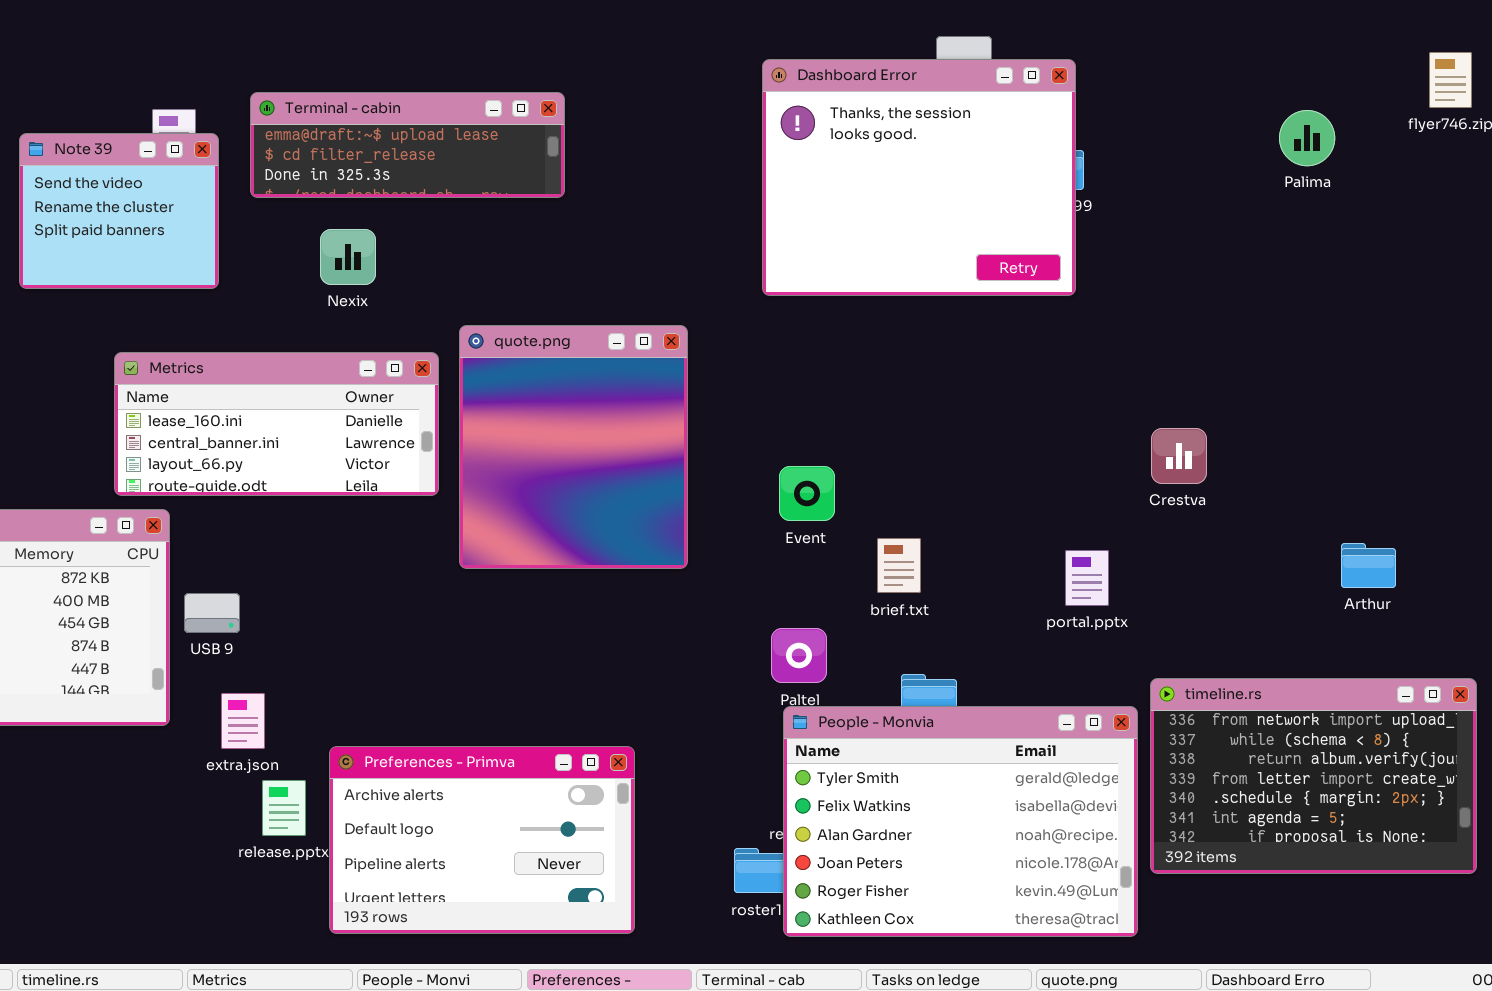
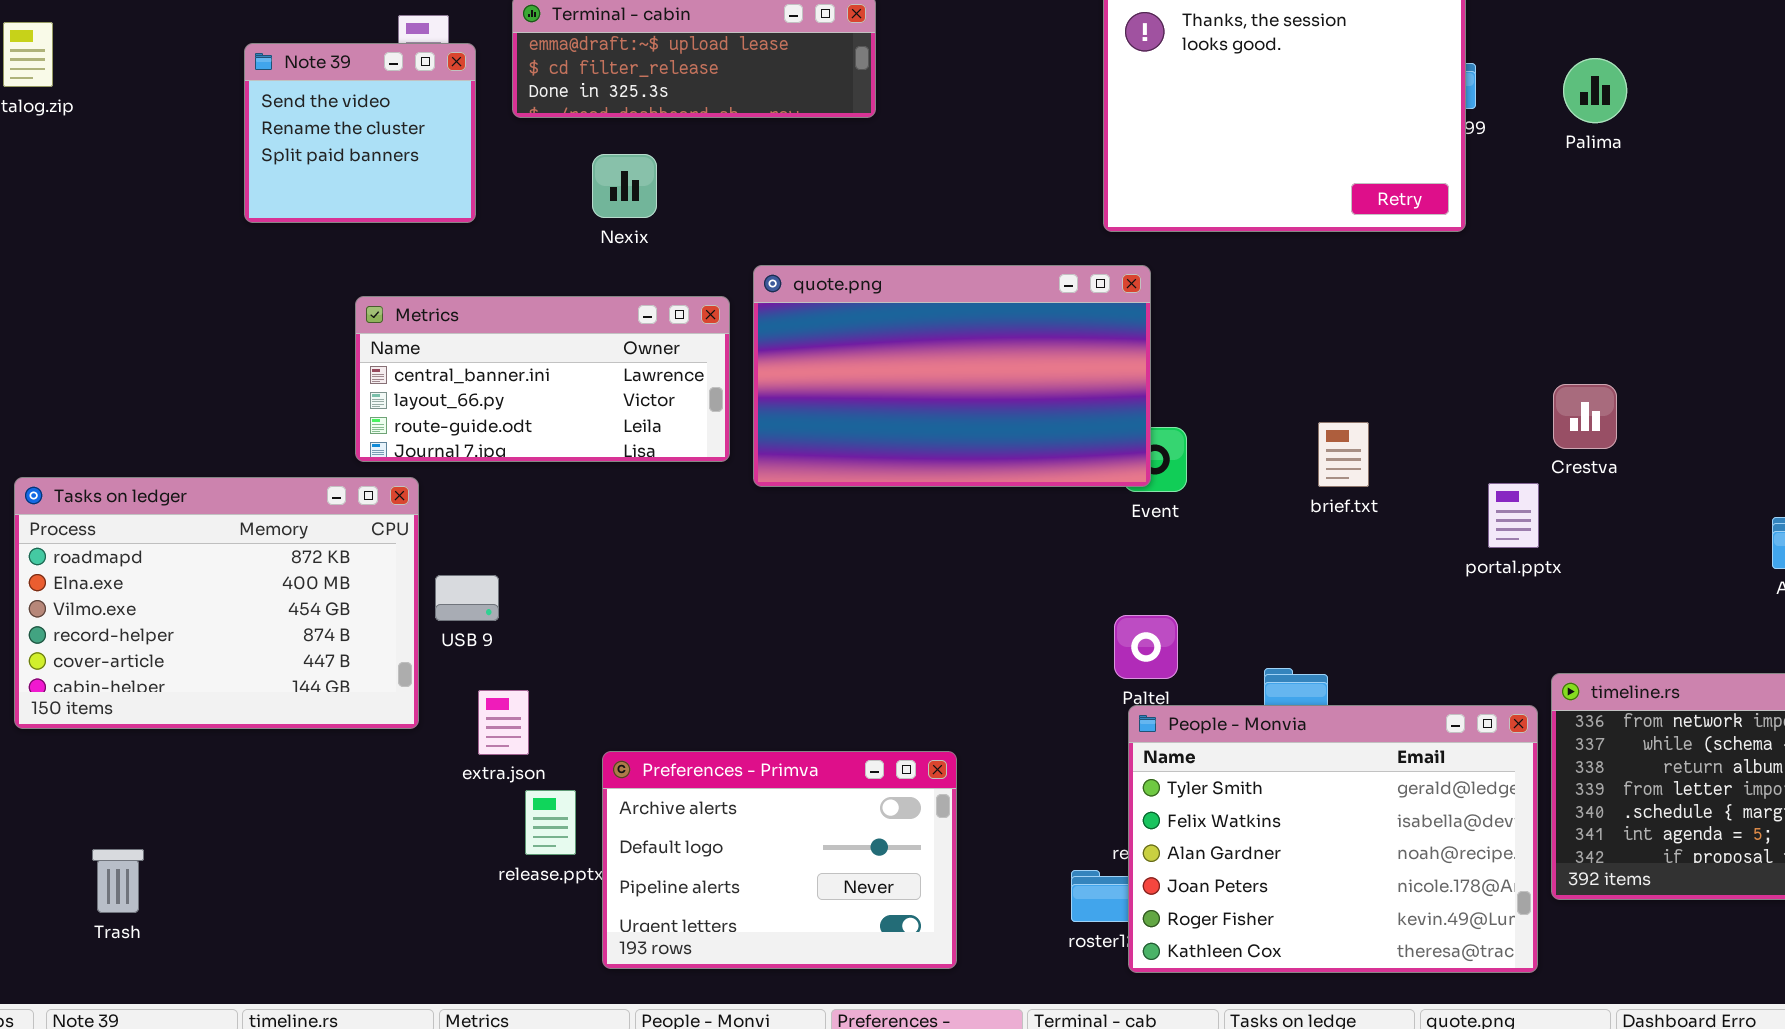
Palima: [1279,110,1335,166] -> [1563,58,1627,123], moved
quote.png: [459,325,688,569] -> [753,265,1151,487], resized
Metrics: [114,352,439,496] -> [355,296,730,462], scrolled down 1 row
brief.txt: [877,538,921,593] -> [1318,422,1369,487], moved
portal.pptx: [1065,550,1109,606] -> [1488,483,1539,548], moved

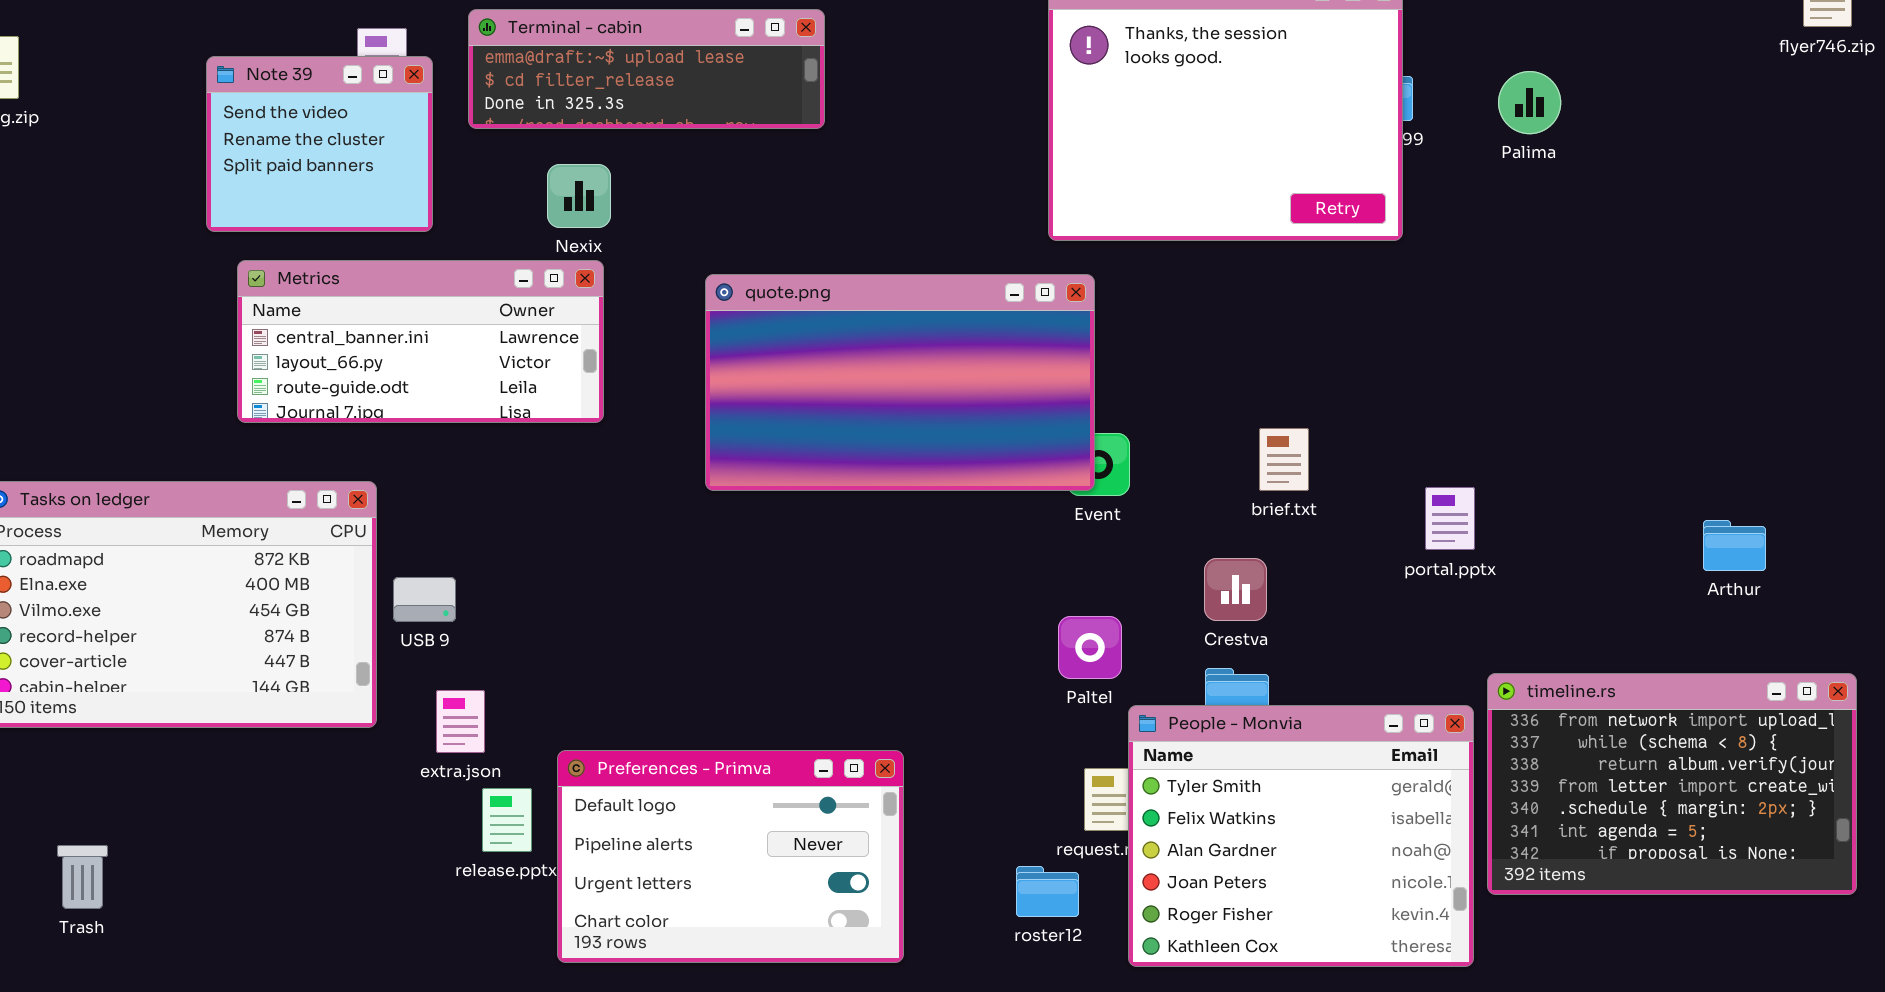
Metrics: [355,296,730,462] -> [237,260,604,423], moved
Crestva: [1553,384,1617,449] -> [1204,558,1267,621], moved
People - Monvia: [1128,705,1538,973] -> [1128,705,1474,967], resized
Preferences - Primva: [602,751,957,969] -> [557,750,904,963], scrolled down 1 row

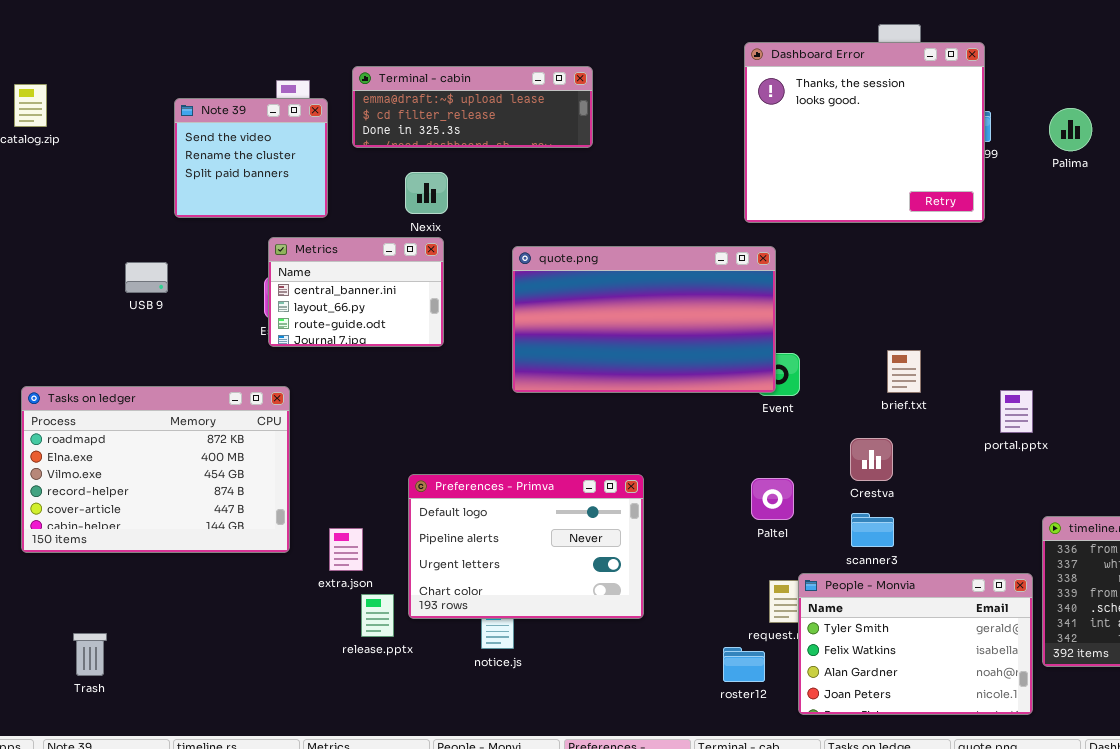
Metrics: [237,260,604,423] -> [268,237,444,347], resized
USB 9: [393,577,456,622] -> [125,262,168,293], moved
People - Monvia: [1128,705,1474,967] -> [798,573,1033,715], resized
Preferences - Primva: [557,750,904,963] -> [408,474,644,619], moved

